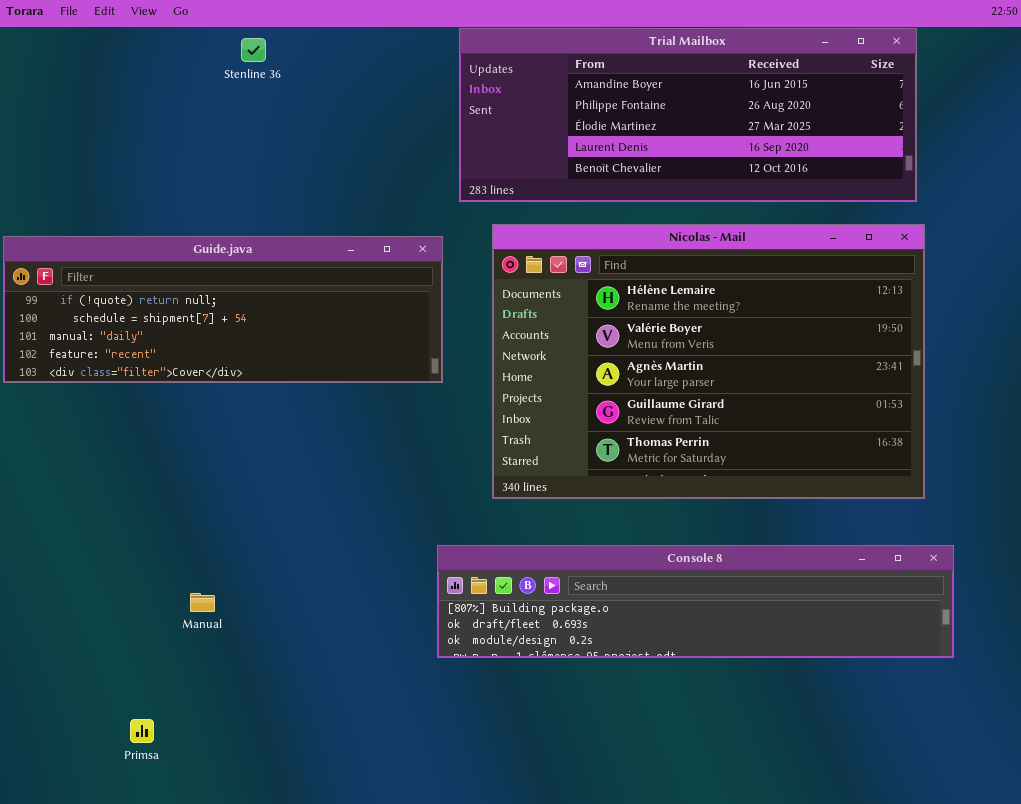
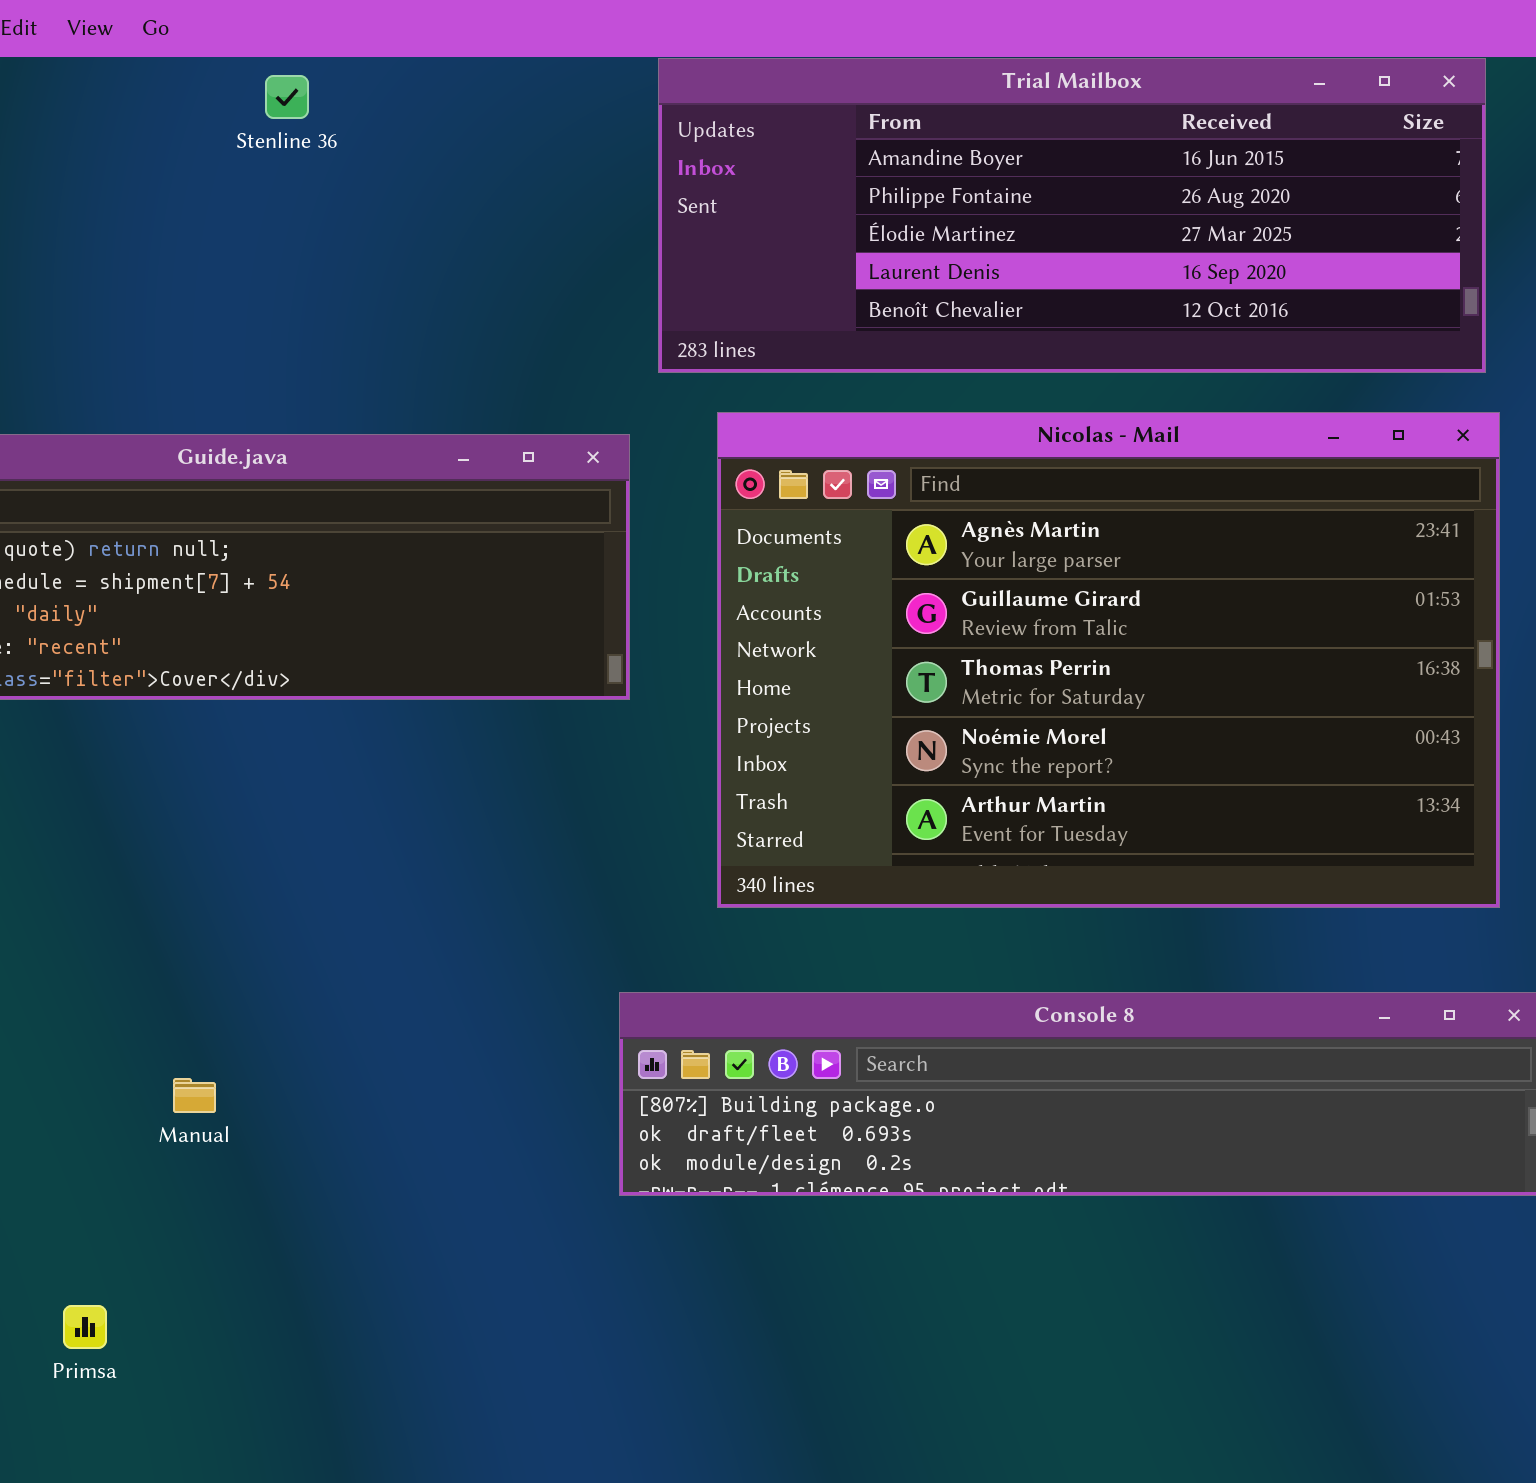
Nicolas - Mail: [492,224,925,499] -> [717,412,1500,908], scrolled down 2 rows

